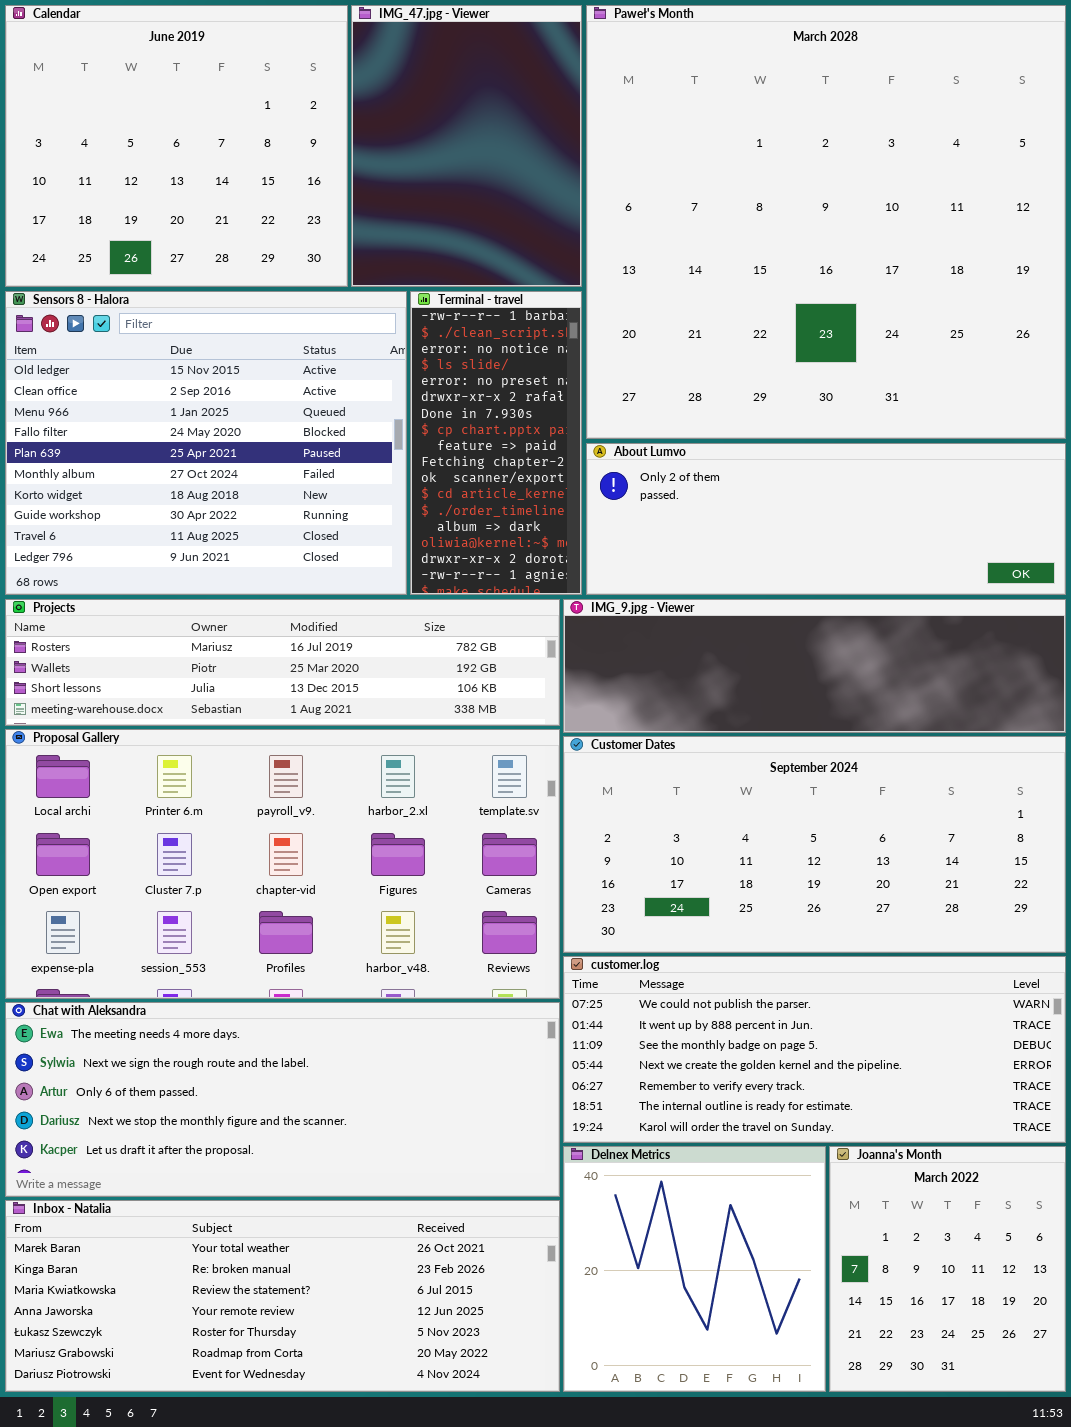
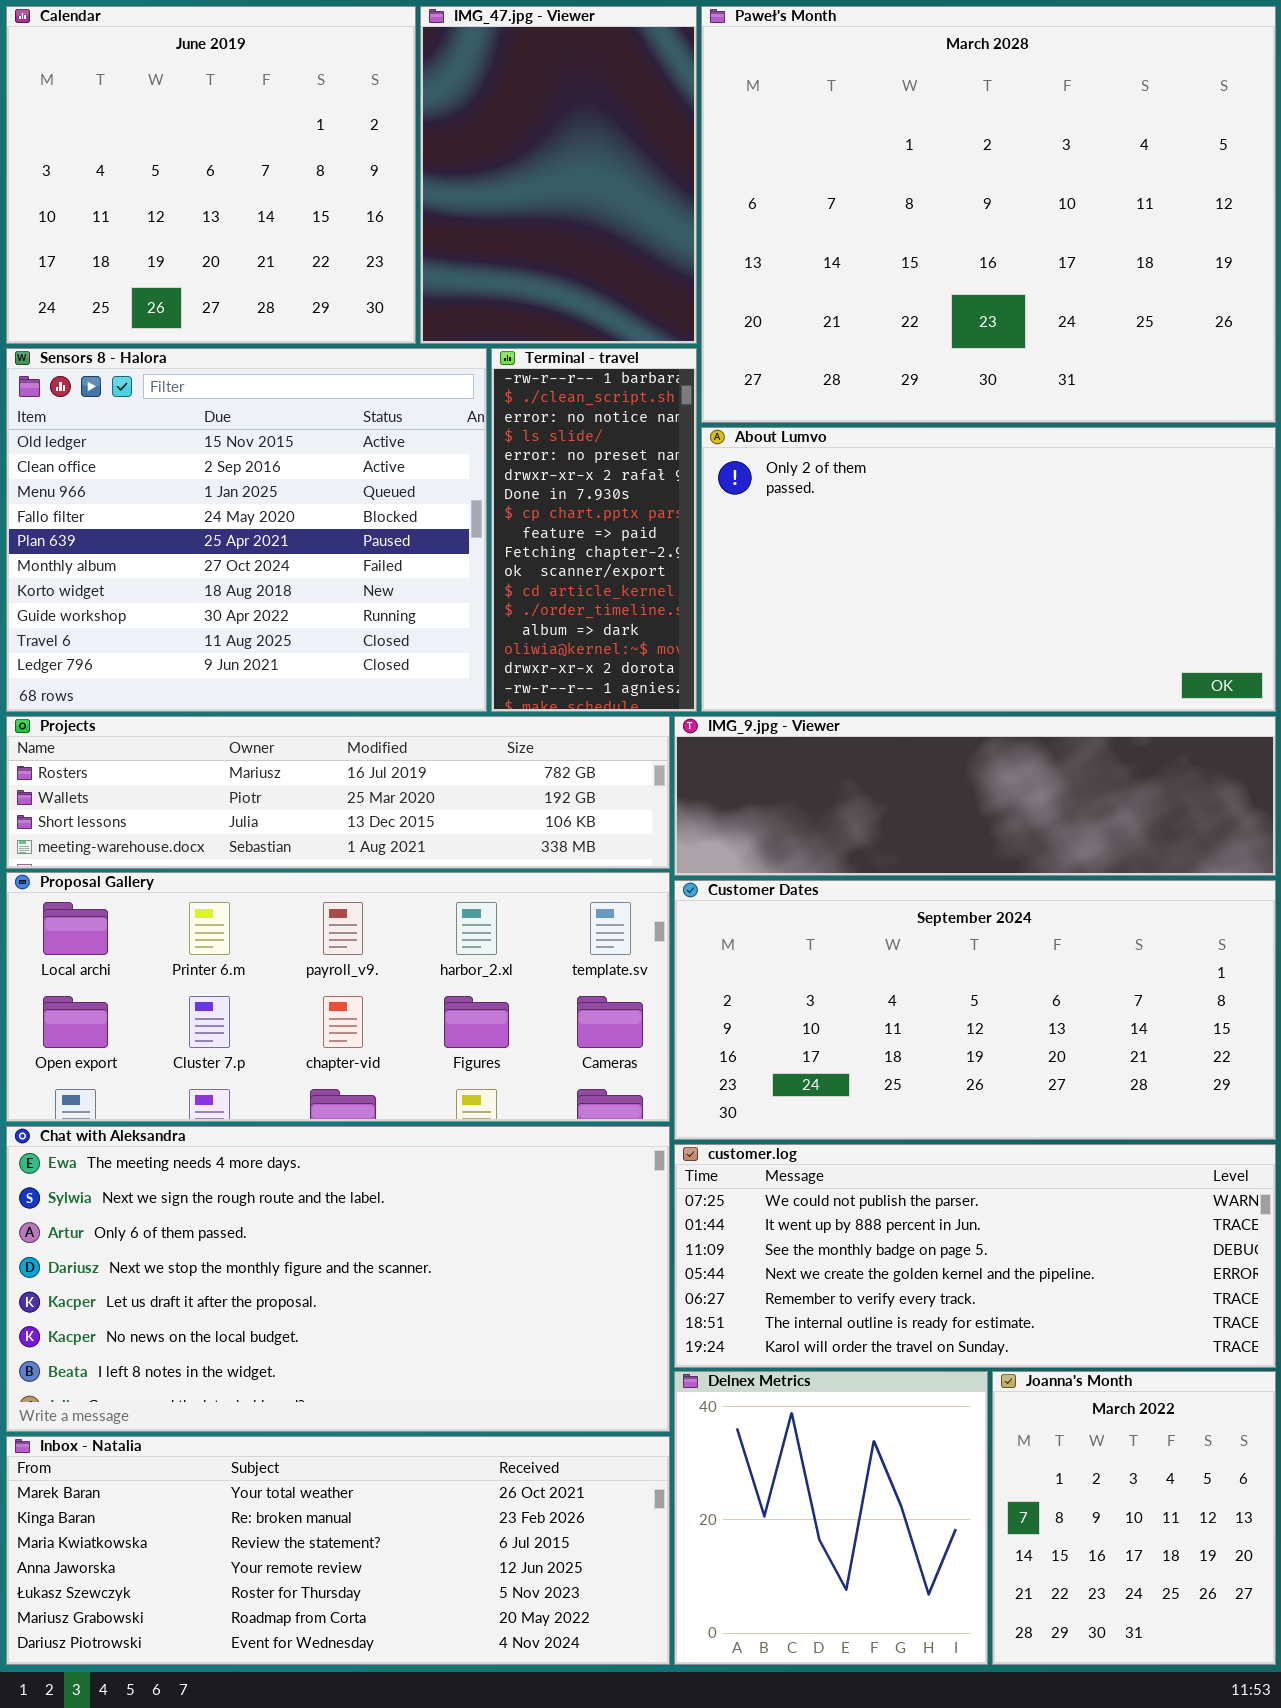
Paweł's Month: [586,5,1066,439] -> [701,6,1276,423], resized
About Lumvo: [586,443,1066,595] -> [701,427,1276,712], resized
Proposal Gallery: [5,729,560,999] -> [6,872,670,1122], resized
Chat with Aleksandra: [5,1002,560,1197] -> [6,1126,670,1432], resized

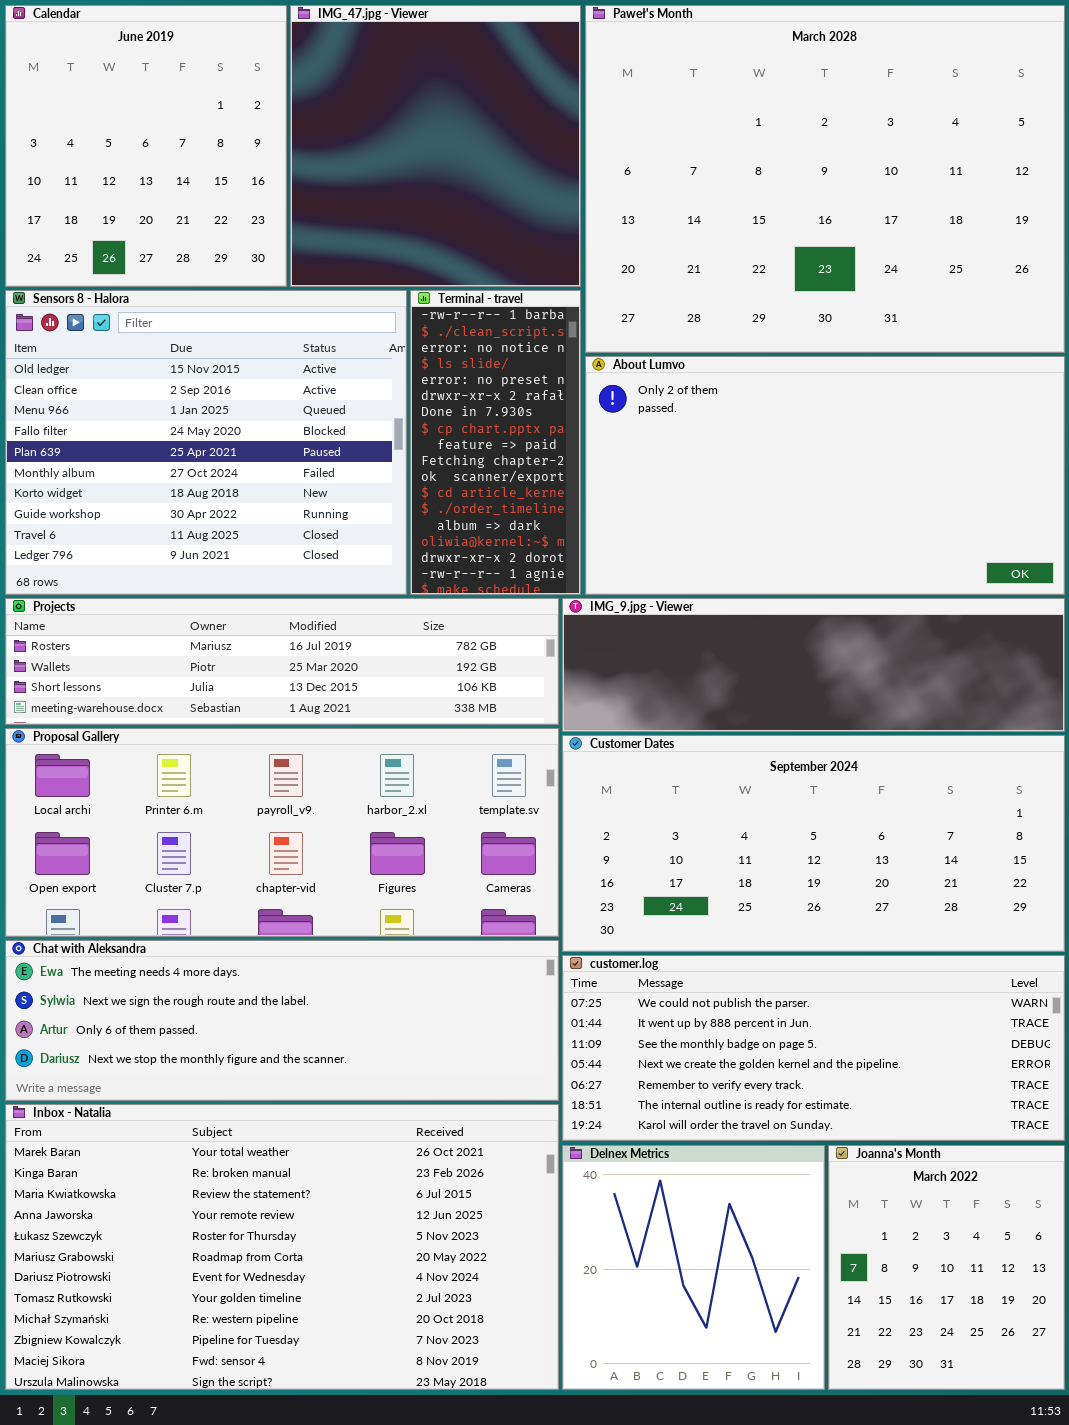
Calendar: [6,6,416,344] -> [5,5,287,287], resized
IMG_47.jpg - Viewer: [420,6,697,344] -> [290,5,581,287], resized
Chat with Aleksandra: [6,1126,670,1432] -> [5,940,559,1101], resized
Inbox - Natalia: [6,1436,670,1665] -> [5,1104,559,1390], resized

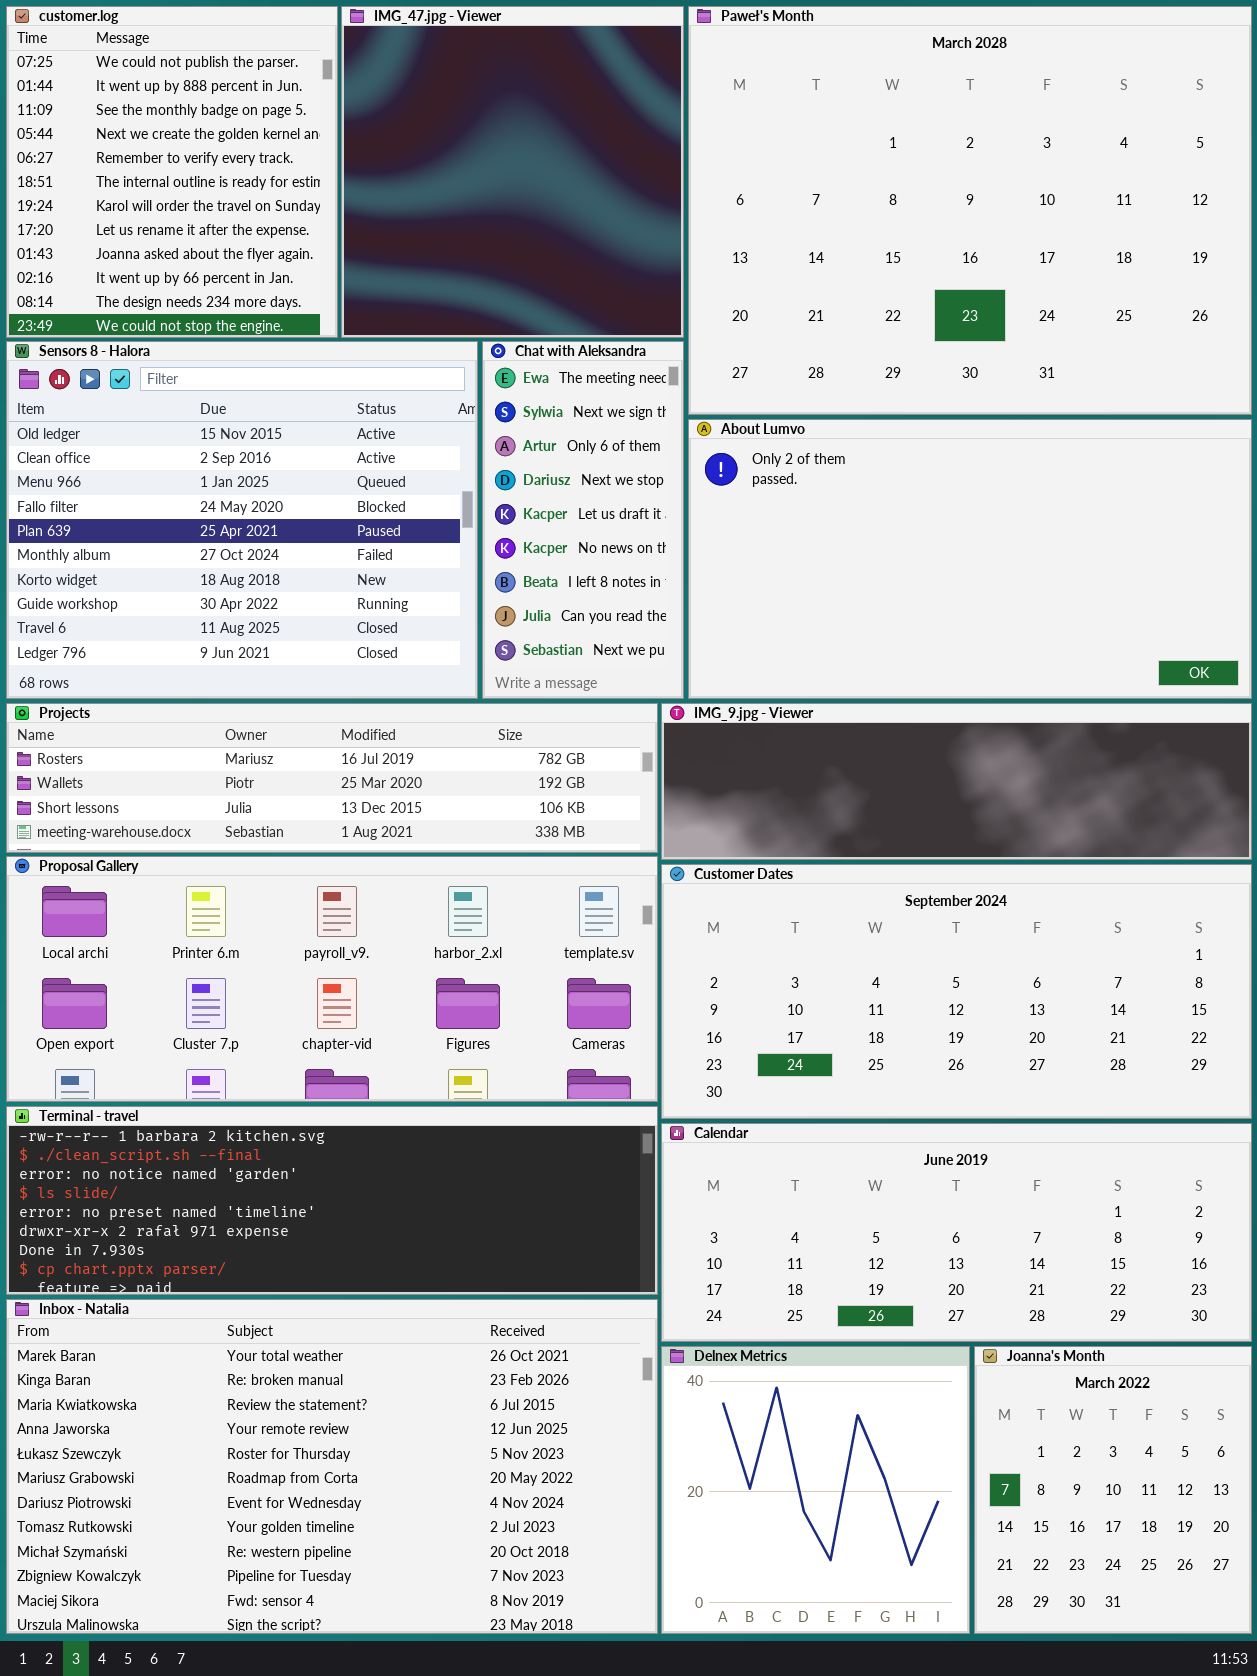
Calendar: [5,5,287,287] -> [661,1123,1252,1342], moved, resized
Terminal - travel: [410,290,581,595] -> [6,1106,658,1295], moved, resized
Chat with Aleksandra: [5,940,559,1101] -> [482,341,684,699], moved, resized
customer.log: [562,955,1065,1141] -> [6,6,338,338], moved, resized

